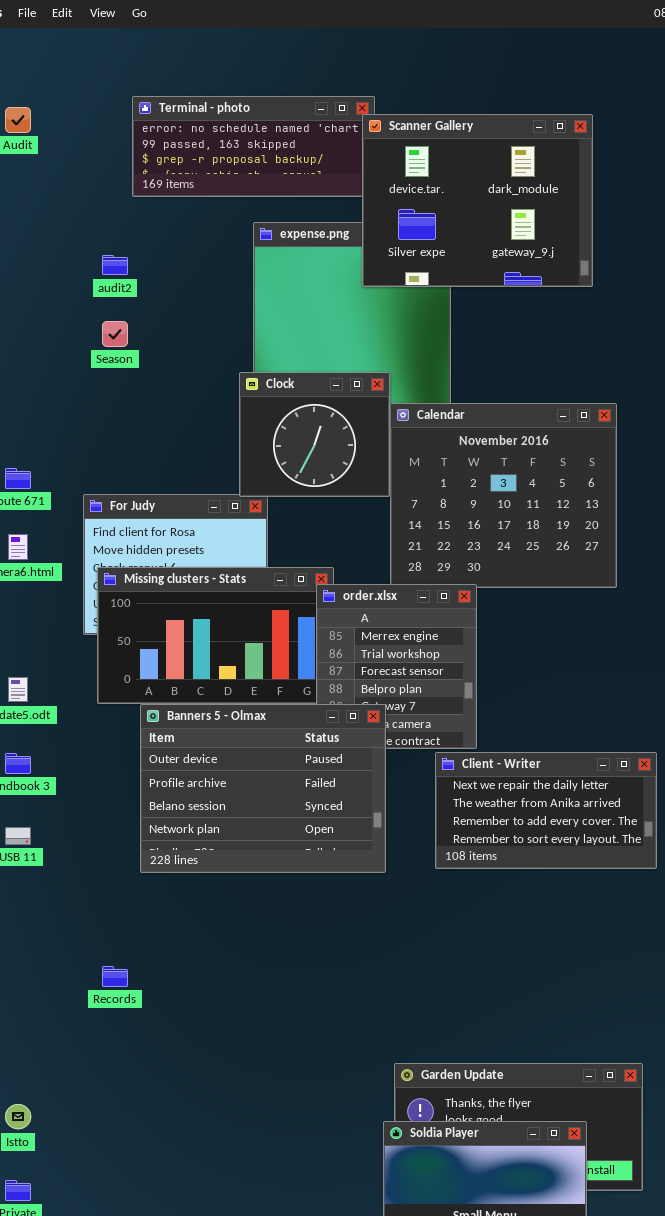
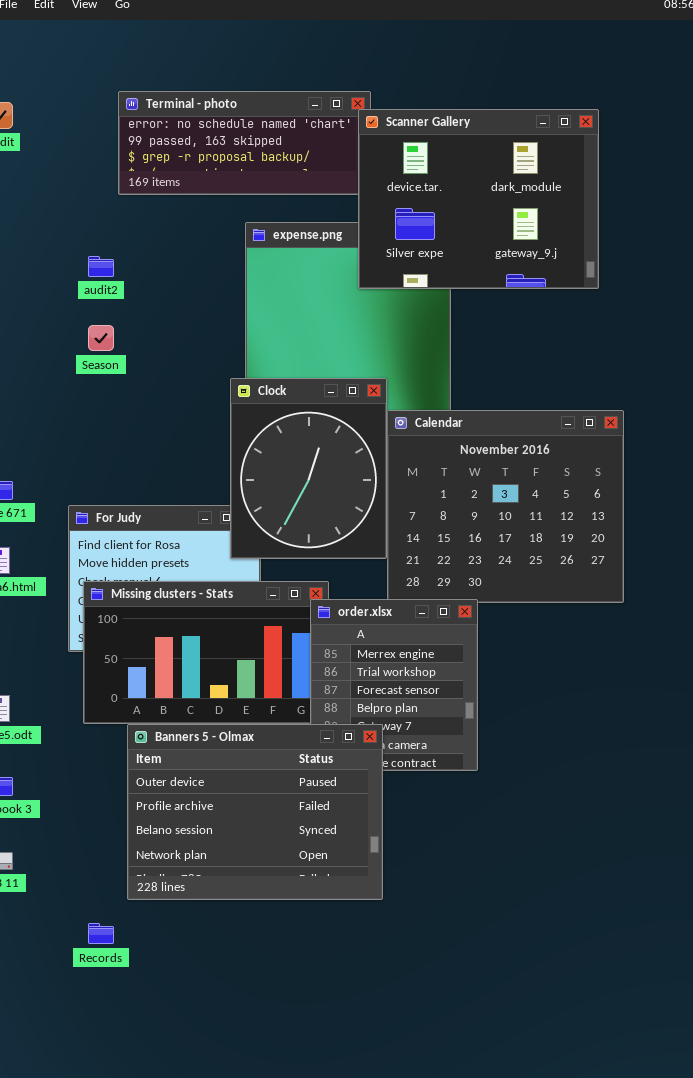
Clock: [239,372,390,497] -> [230,378,387,559], resized
Client - Writer: [435,752,657,869] -> none, closed
Records: [102,966,128,987] -> [88,923,114,944], moved

